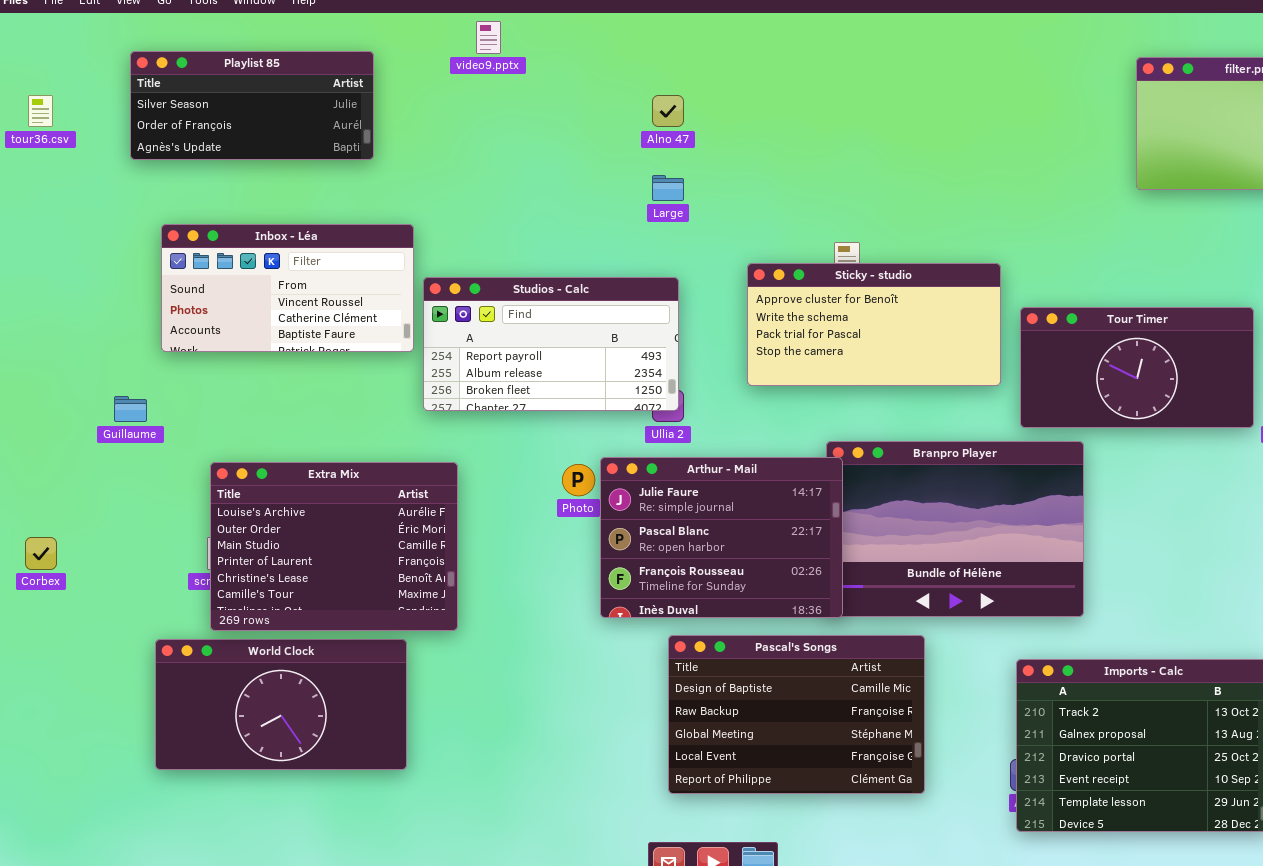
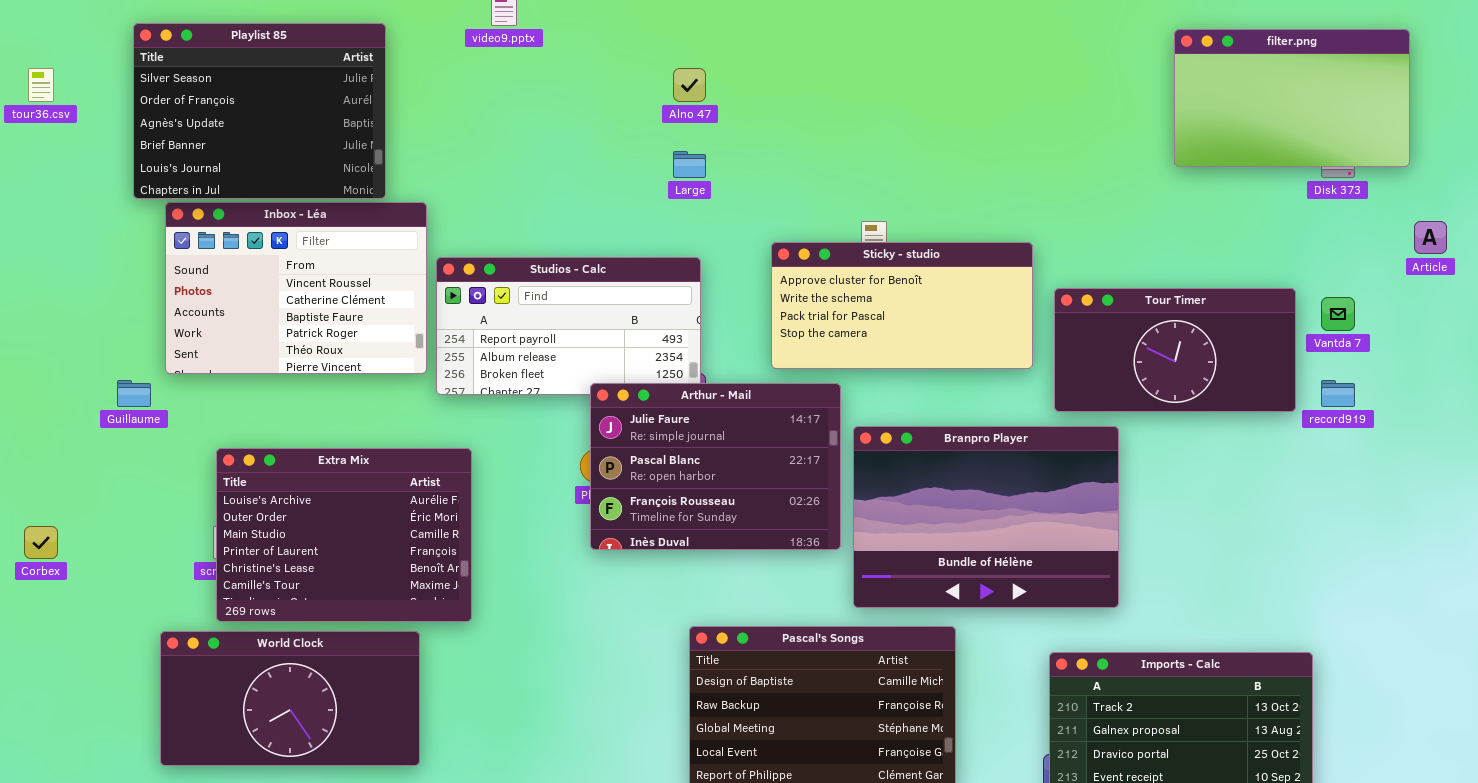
Playlist 85: [130,51,374,160] -> [133,23,386,199], resized
Inbox - Léa: [161,224,414,352] -> [165,202,427,374], resized
Arthur - Mail: [600,457,843,618] -> [590,383,841,550], moved

